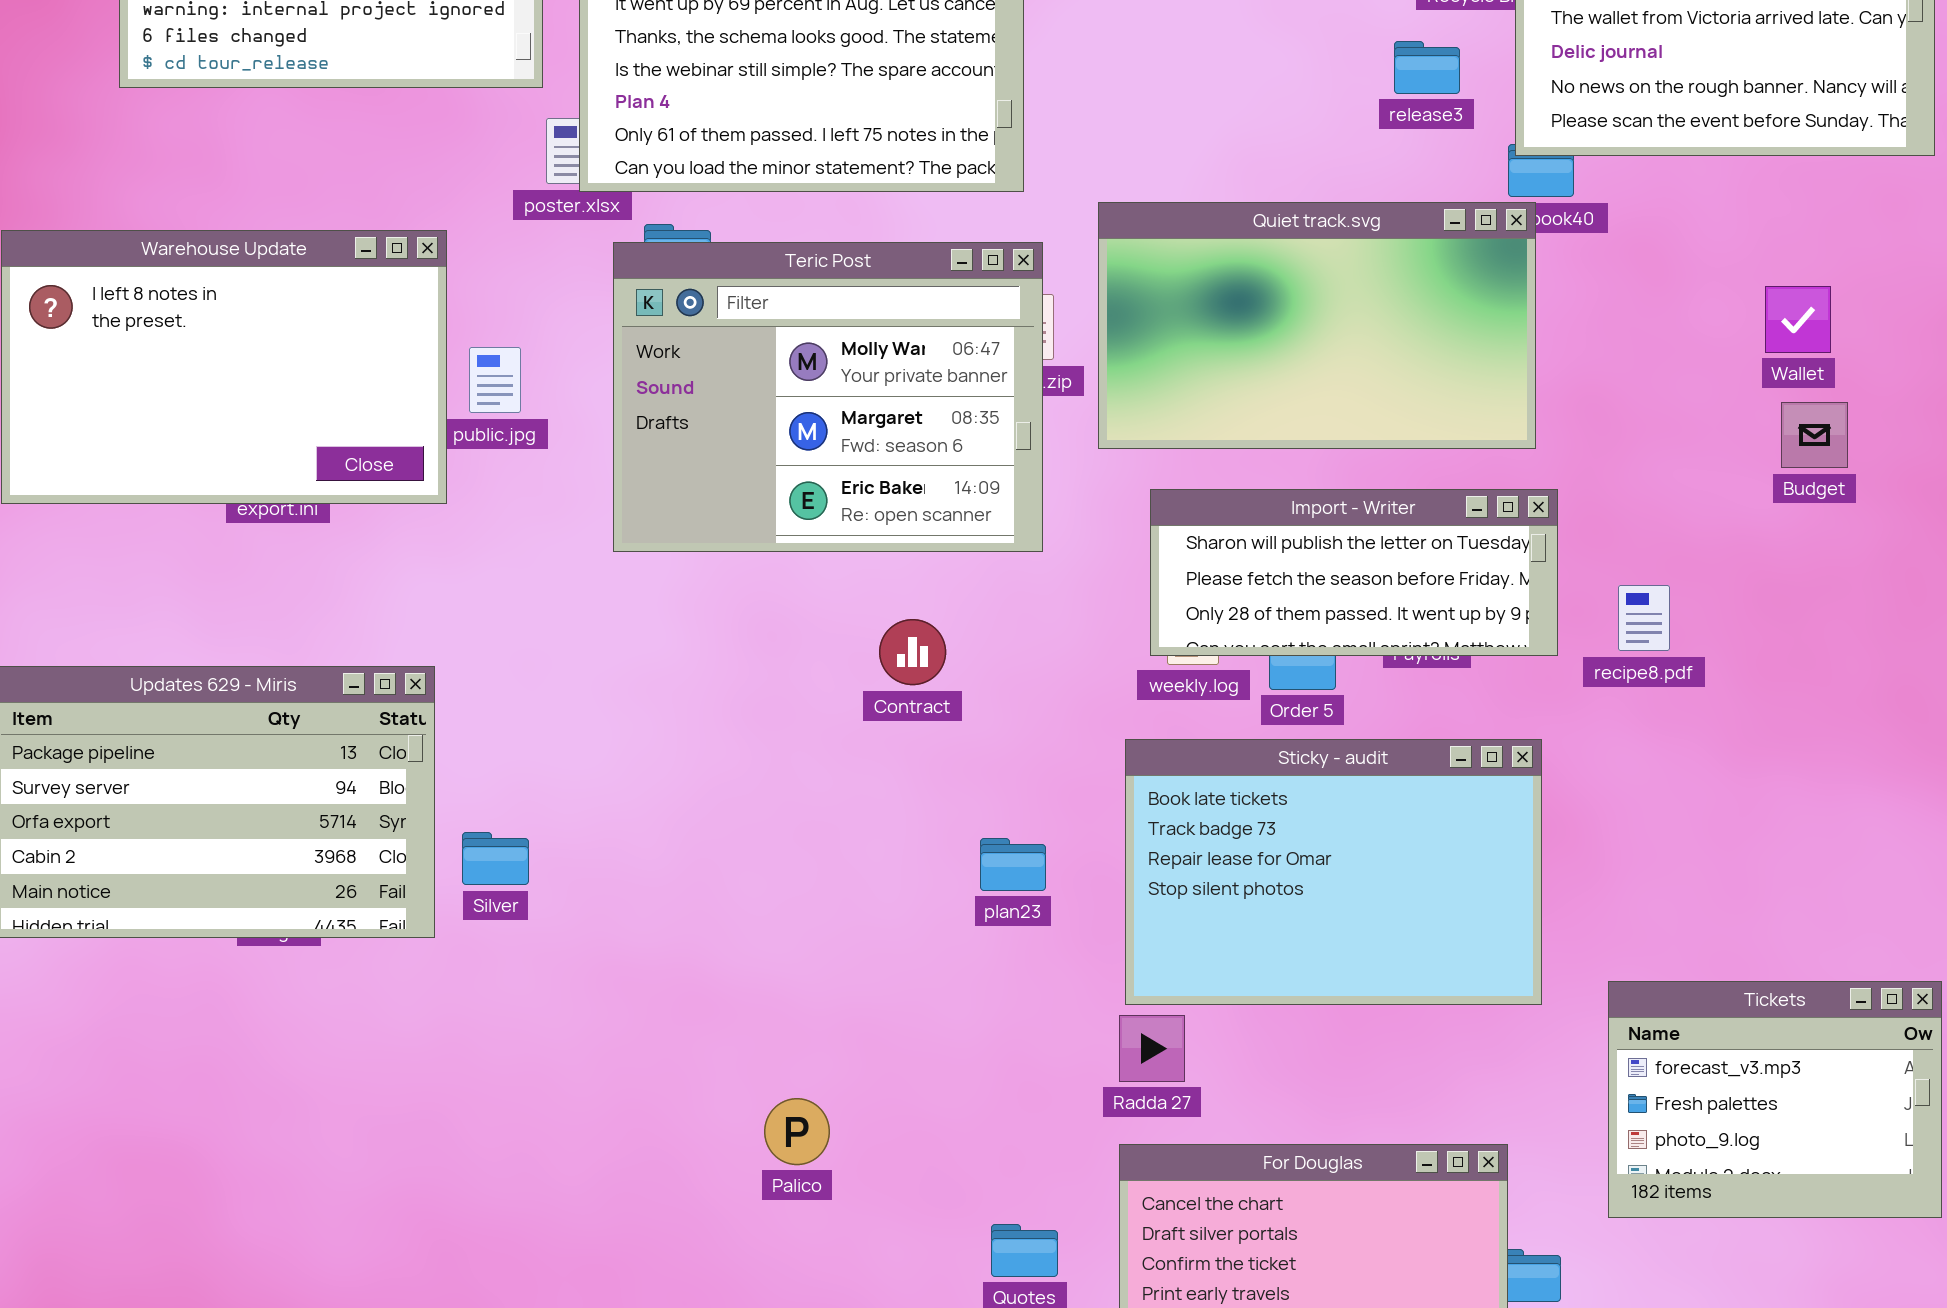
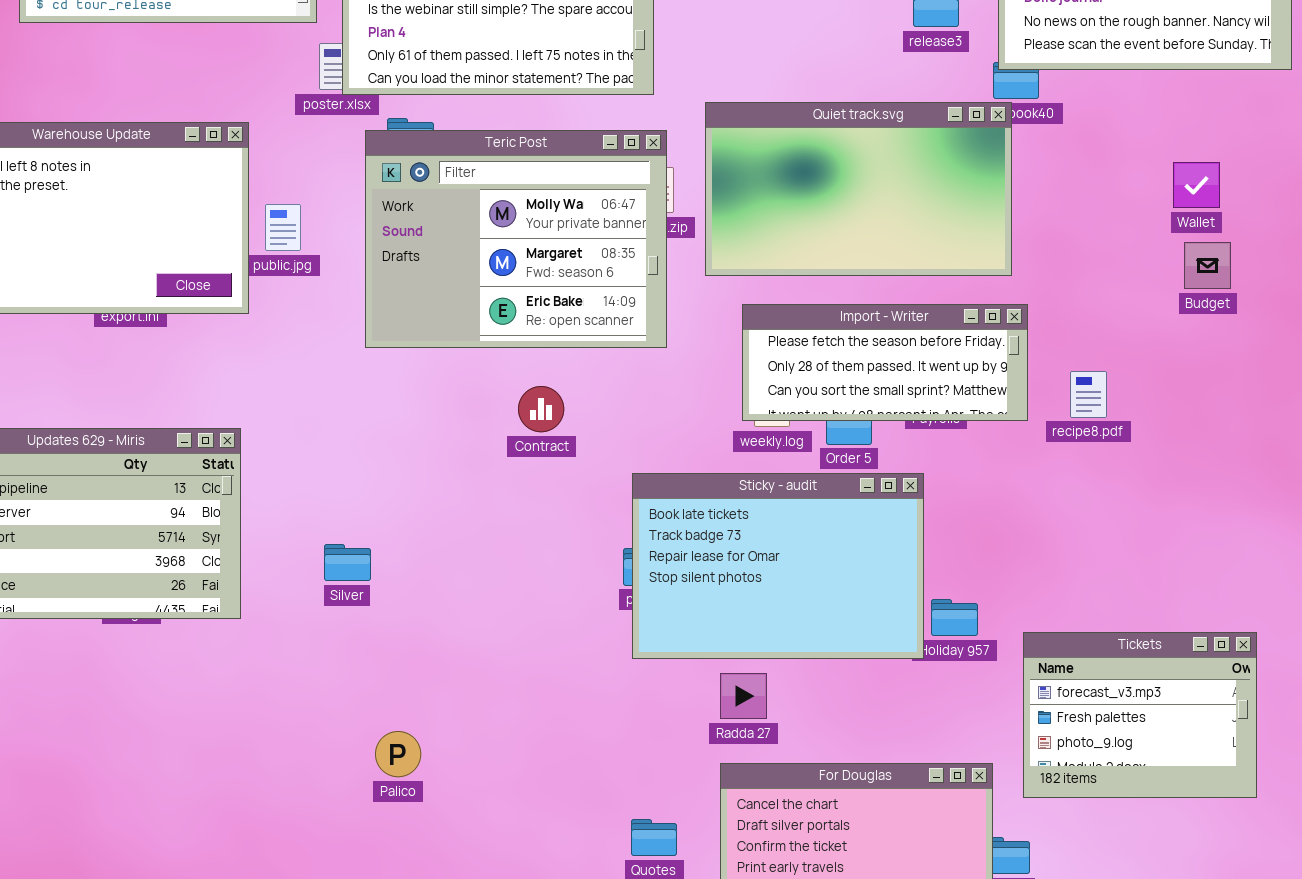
Import - Writer: [1150,489,1558,656] -> [742,304,1028,421], scrolled down 1 row
Contract: [879,619,946,685] -> [518,386,564,432], moved
Sticky - audit: [1125,739,1542,1005] -> [632,473,924,659], moved
Silver: [462,832,529,885] -> [324,544,371,581], moved
Tickets: [1608,981,1942,1218] -> [1023,632,1257,798], moved
Palico: [764,1098,830,1165] -> [375,731,421,777], moved

